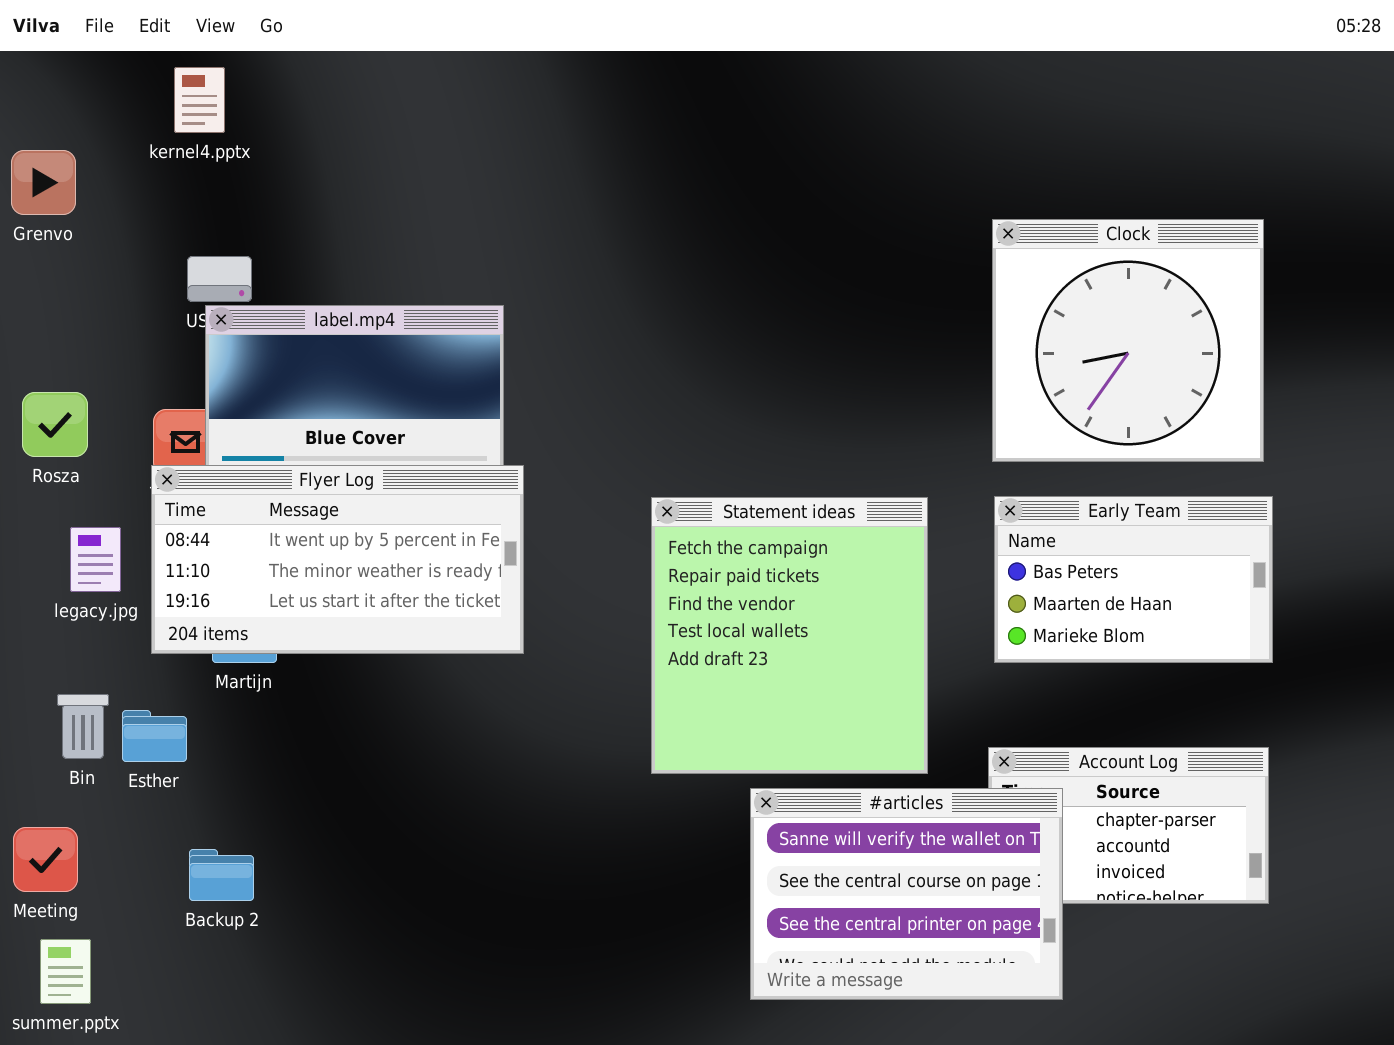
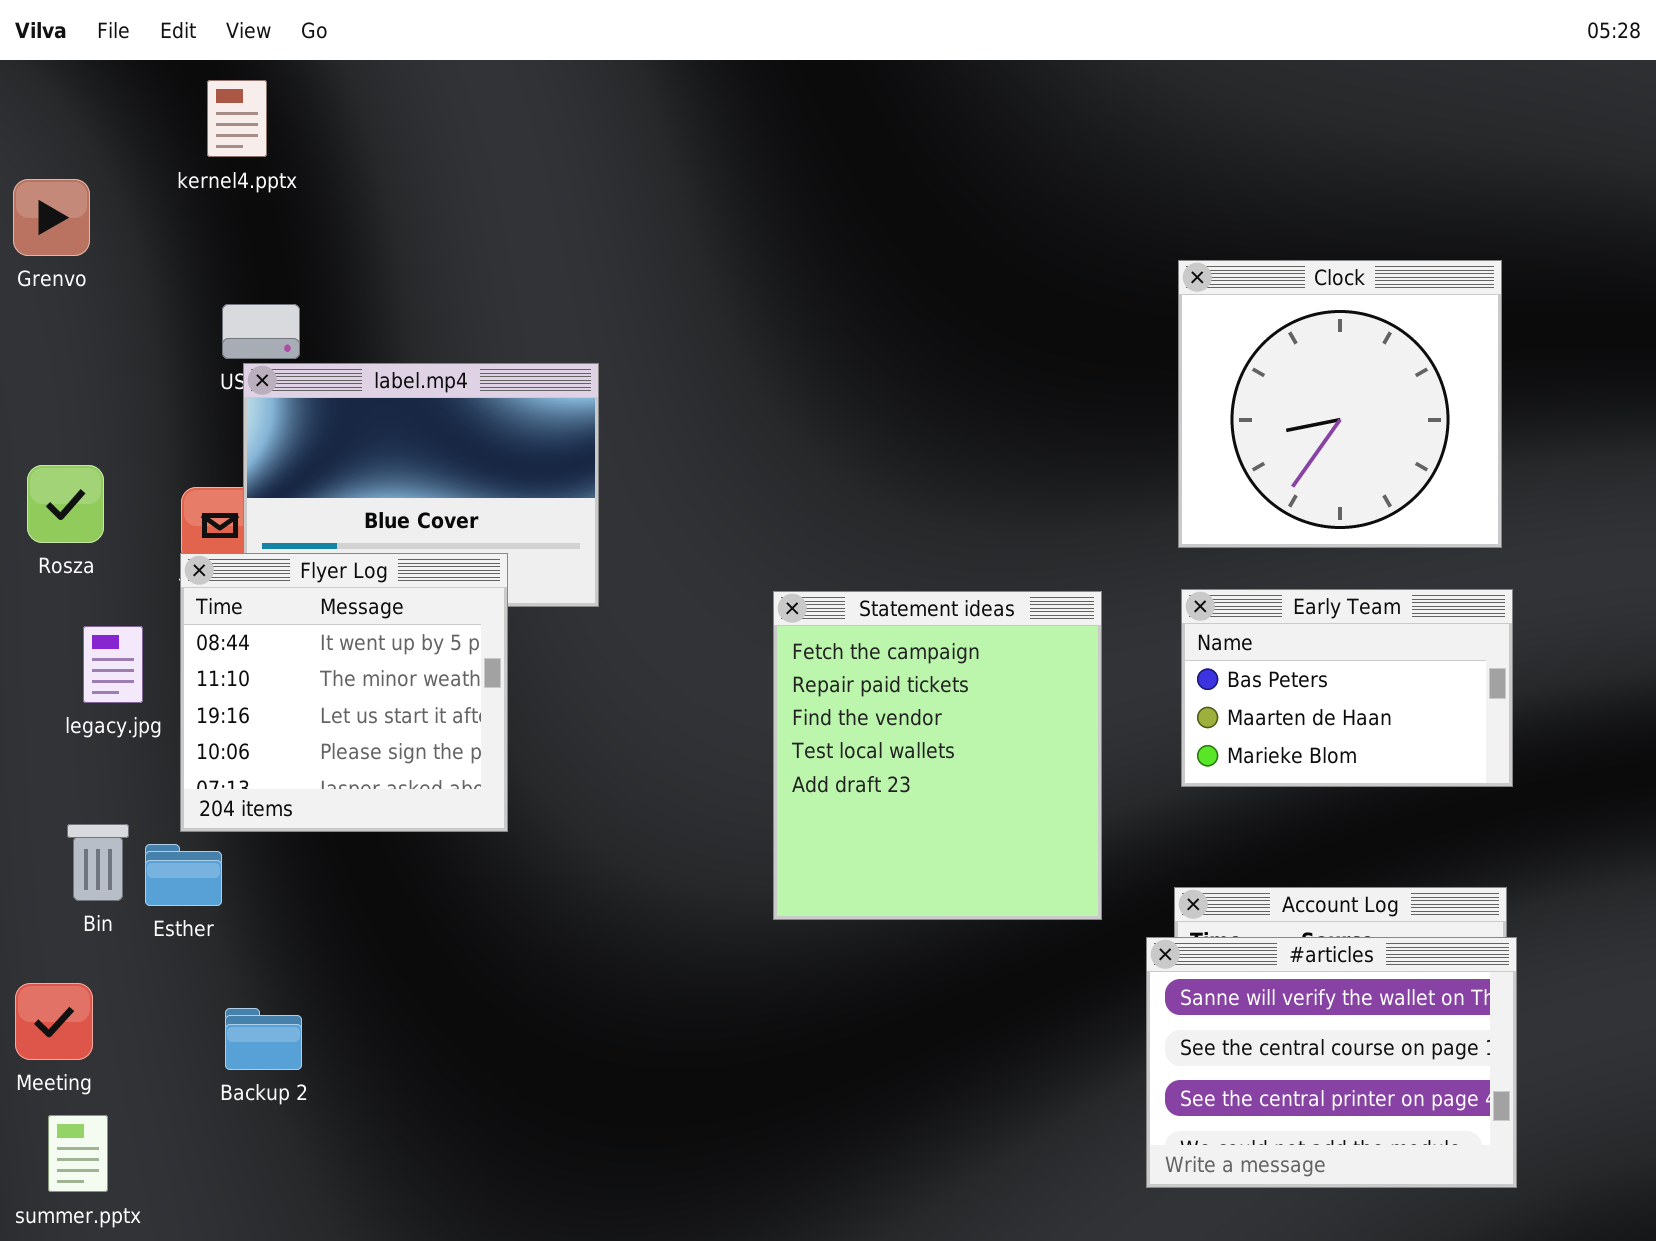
Flyer Log: [151,465,524,654] -> [180,553,508,832], resized
#articles: [750,788,1063,1000] -> [1146,937,1517,1188], moved

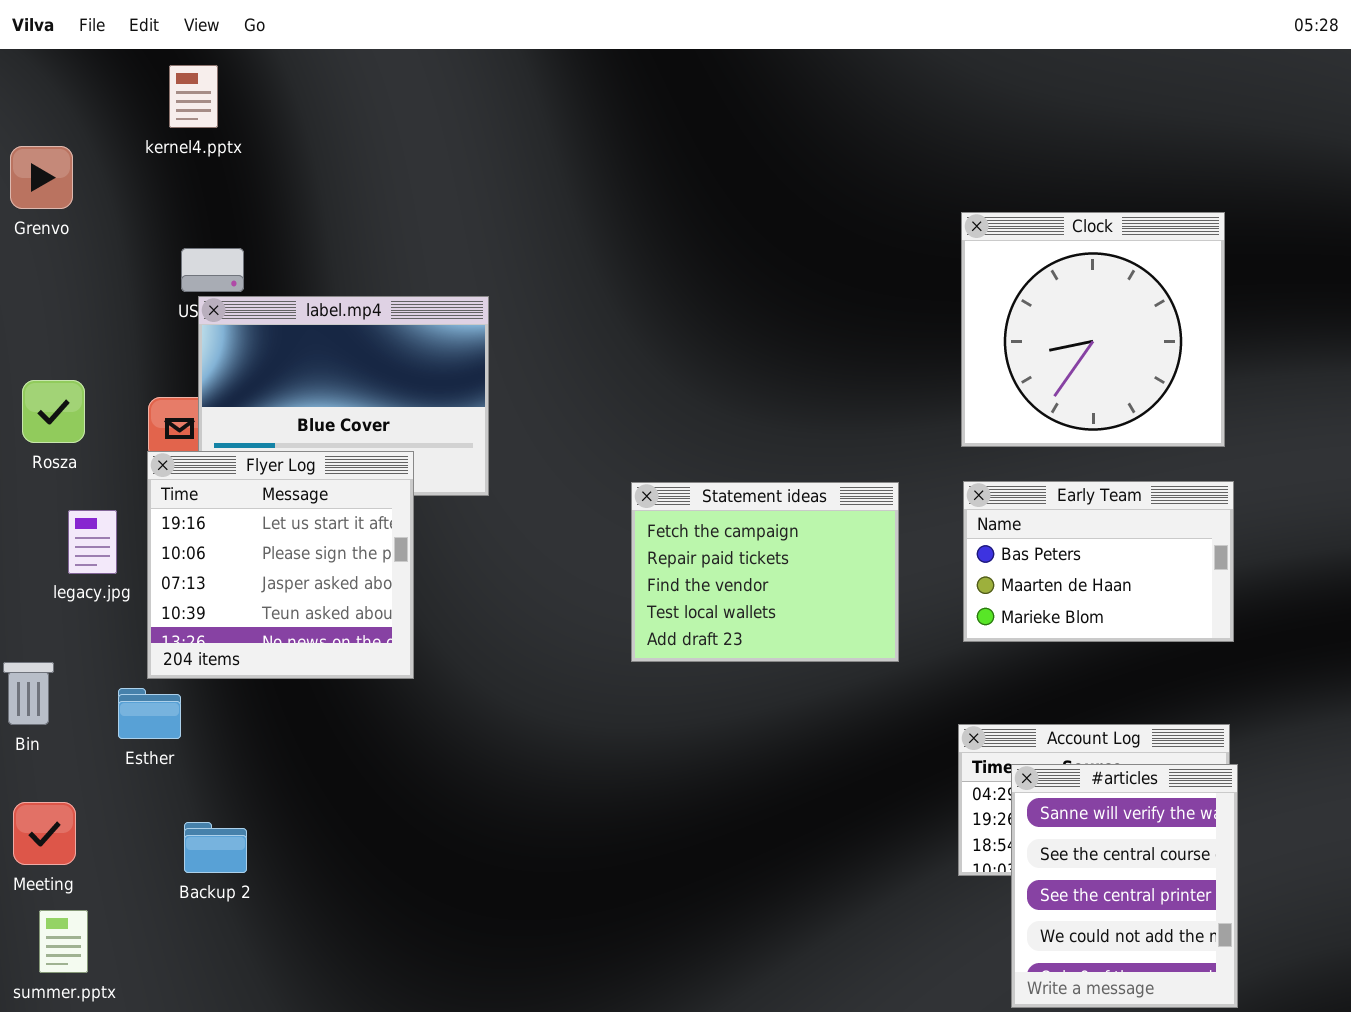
Flyer Log: [180,553,508,832] -> [147,451,414,679], scrolled down 2 rows
Statement ideas: [773,591,1102,920] -> [631,482,899,662], resized
Bin: [67,824,129,901] -> [3,662,54,725], moved
#articles: [1146,937,1517,1188] -> [1011,764,1238,1008], resized

